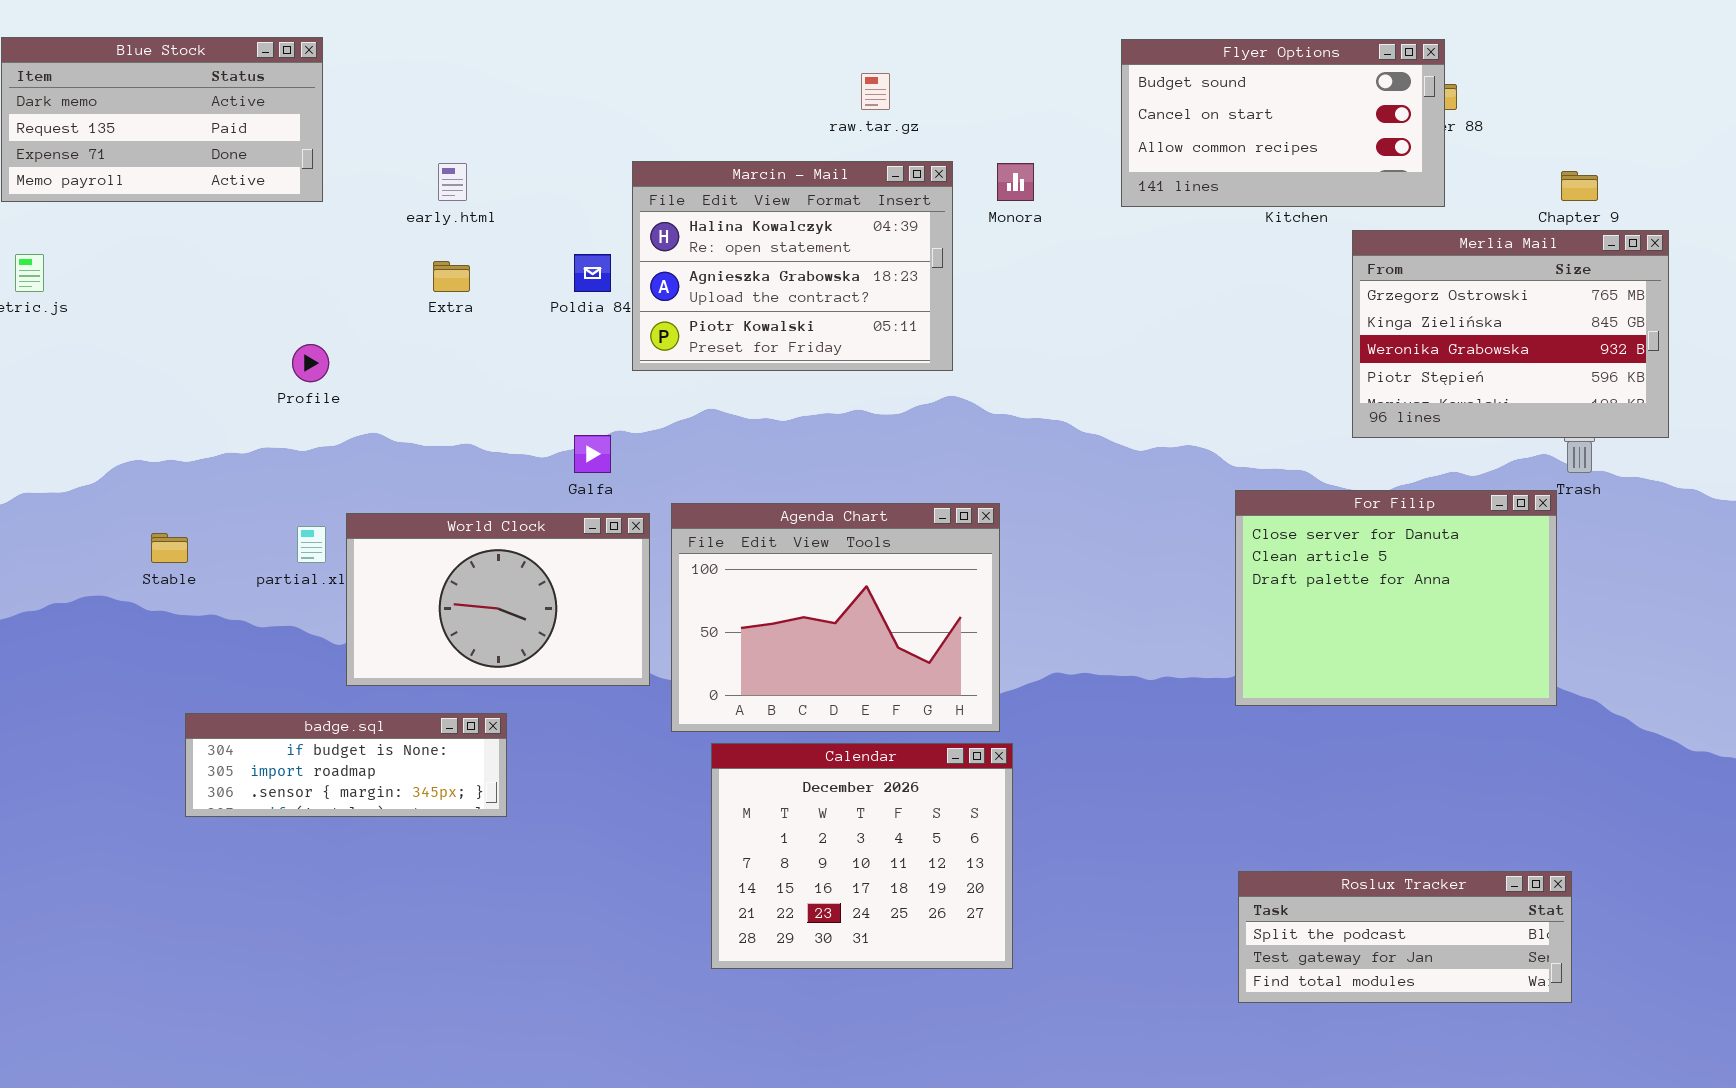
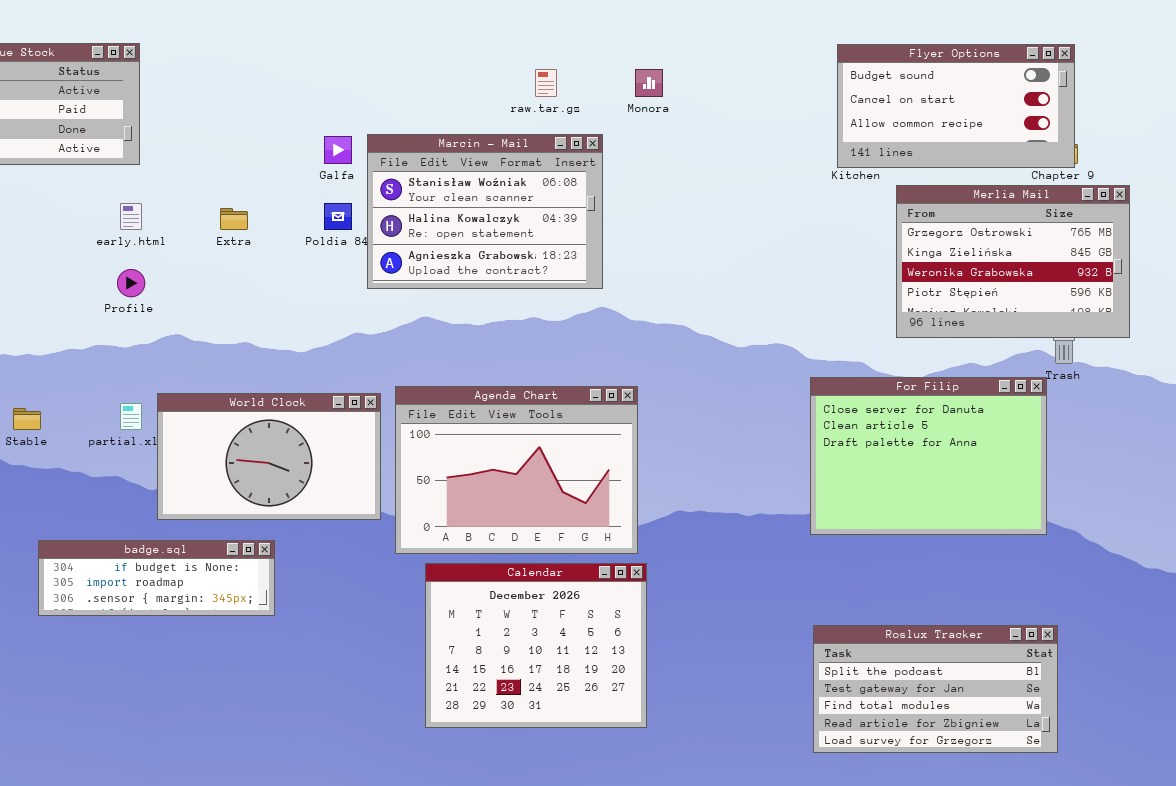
Flyer Options: [1121,39,1445,207] -> [837,44,1075,168], moved
Marcin - Mail: [632,161,953,371] -> [367,134,603,289], scrolled up 1 row
early.html: [438,163,467,201] -> [120,203,142,230], moved
Monora: [997,163,1034,201] -> [635,69,663,97], moved
Galfa: [574,435,611,473] -> [324,136,352,164], moved
Roslux Tracker: [1238,871,1572,1003] -> [813,625,1058,753], resized

